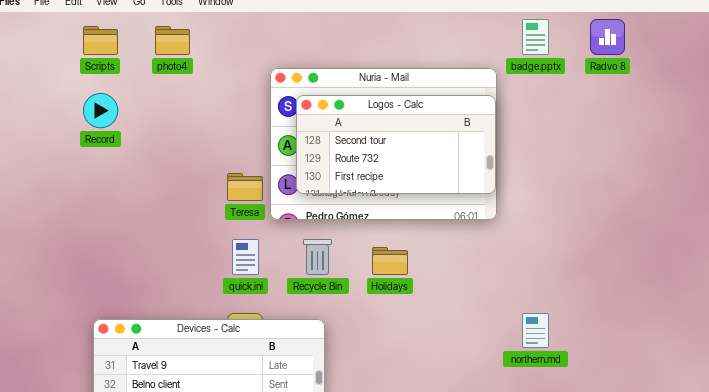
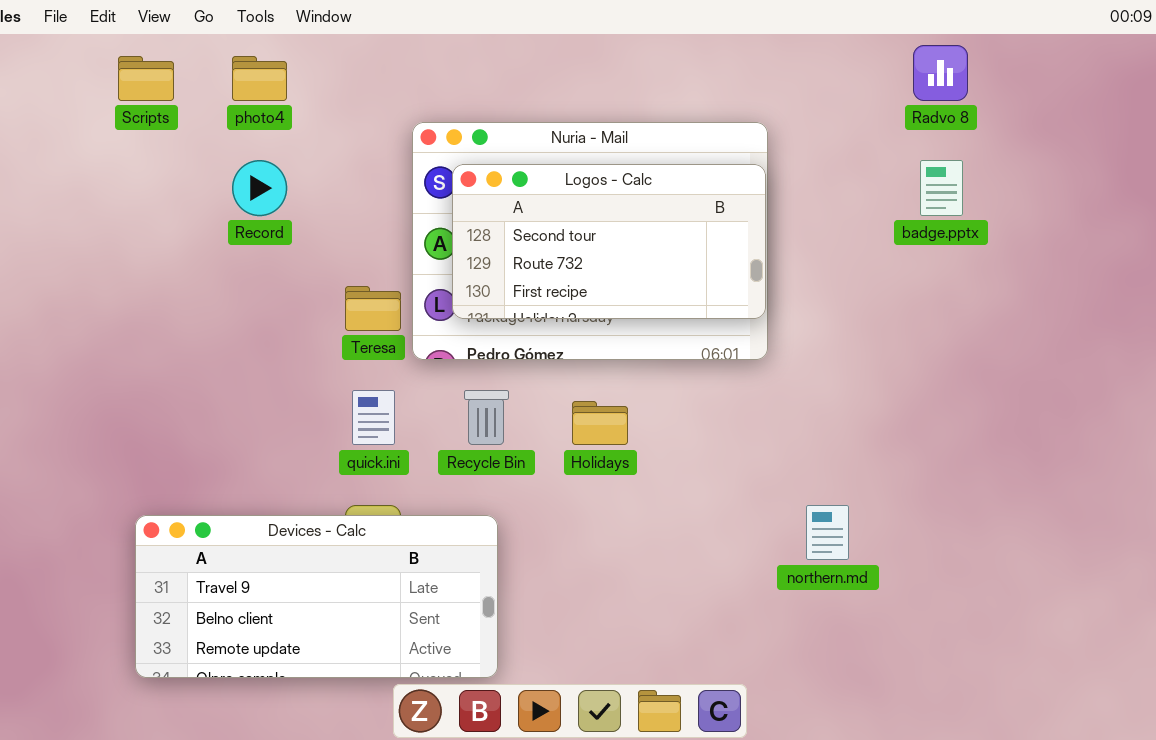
badge.pptx: [522,19,549,55] -> [920,160,963,216], moved
Record: [83,93,118,128] -> [232,160,287,216], moved

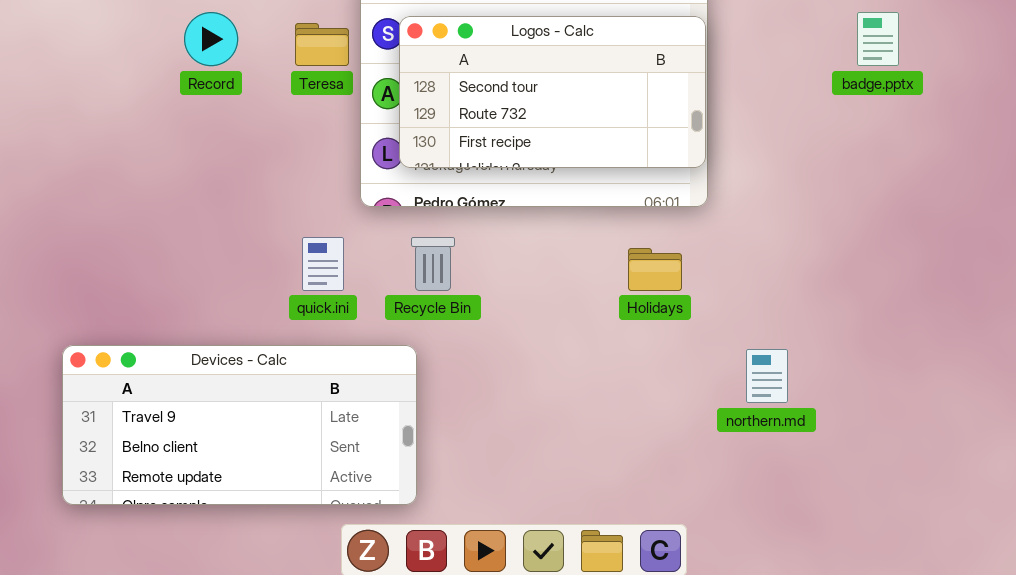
Teresa: [345,286,401,331] -> [295,23,349,66], moved
Holidays: [572,401,628,445] -> [628,248,682,291], moved
Devices - Calc: [135,515,498,678] -> [62,345,417,505], moved

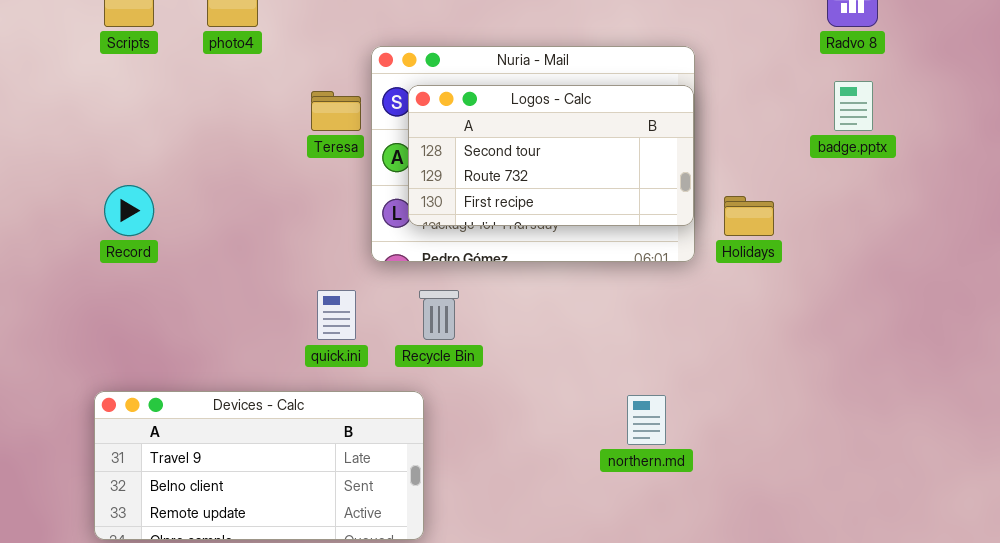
Record: [184,12,238,66] -> [104,185,154,236], moved
Holidays: [628,248,682,291] -> [724,196,774,236], moved
northern.md: [746,349,788,403] -> [627,395,666,445], moved

